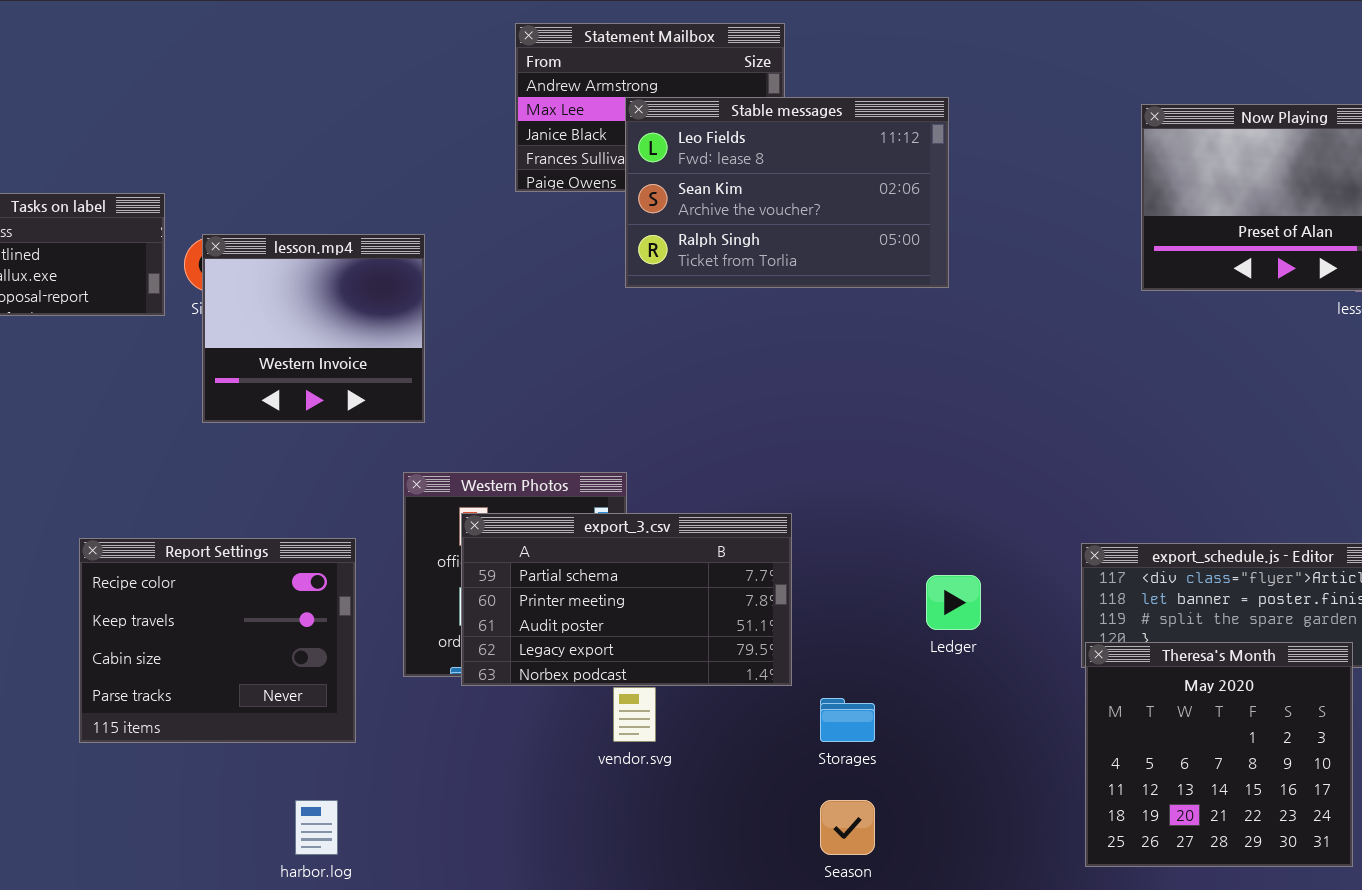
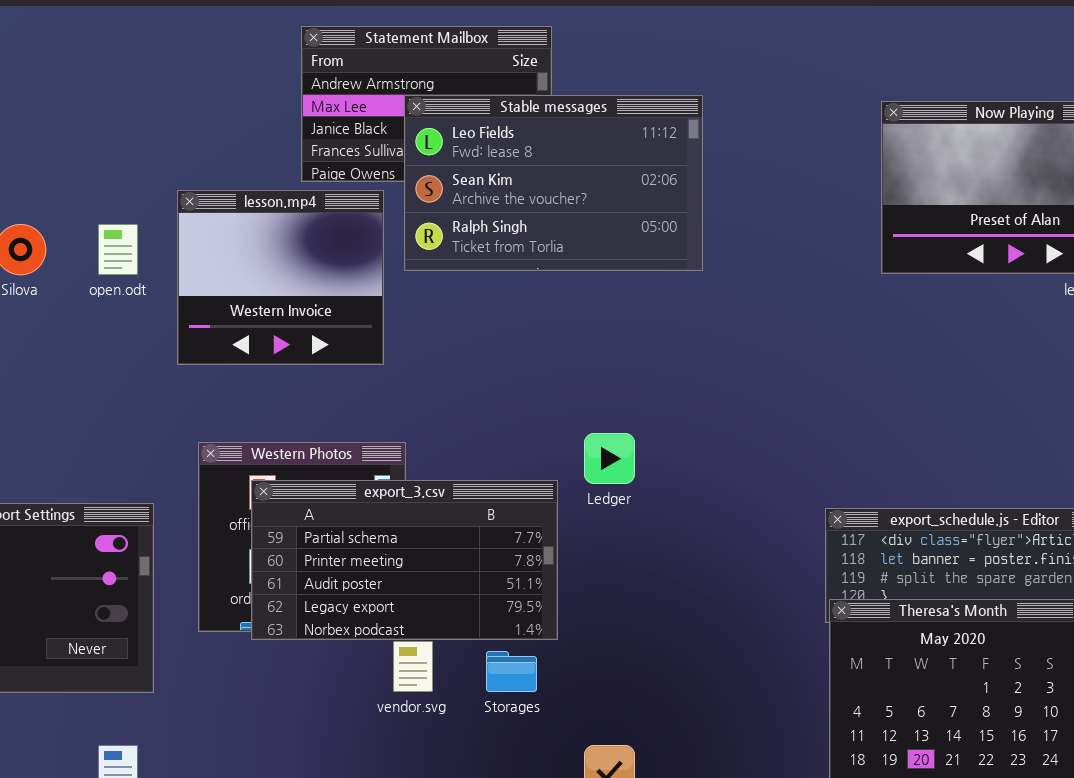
lesson.mp4: [202,234,425,423] -> [177,190,384,365], moved
Ledger: [926,575,981,630] -> [584,433,635,484], moved
Storages: [820,698,875,742] -> [486,651,537,692], moved

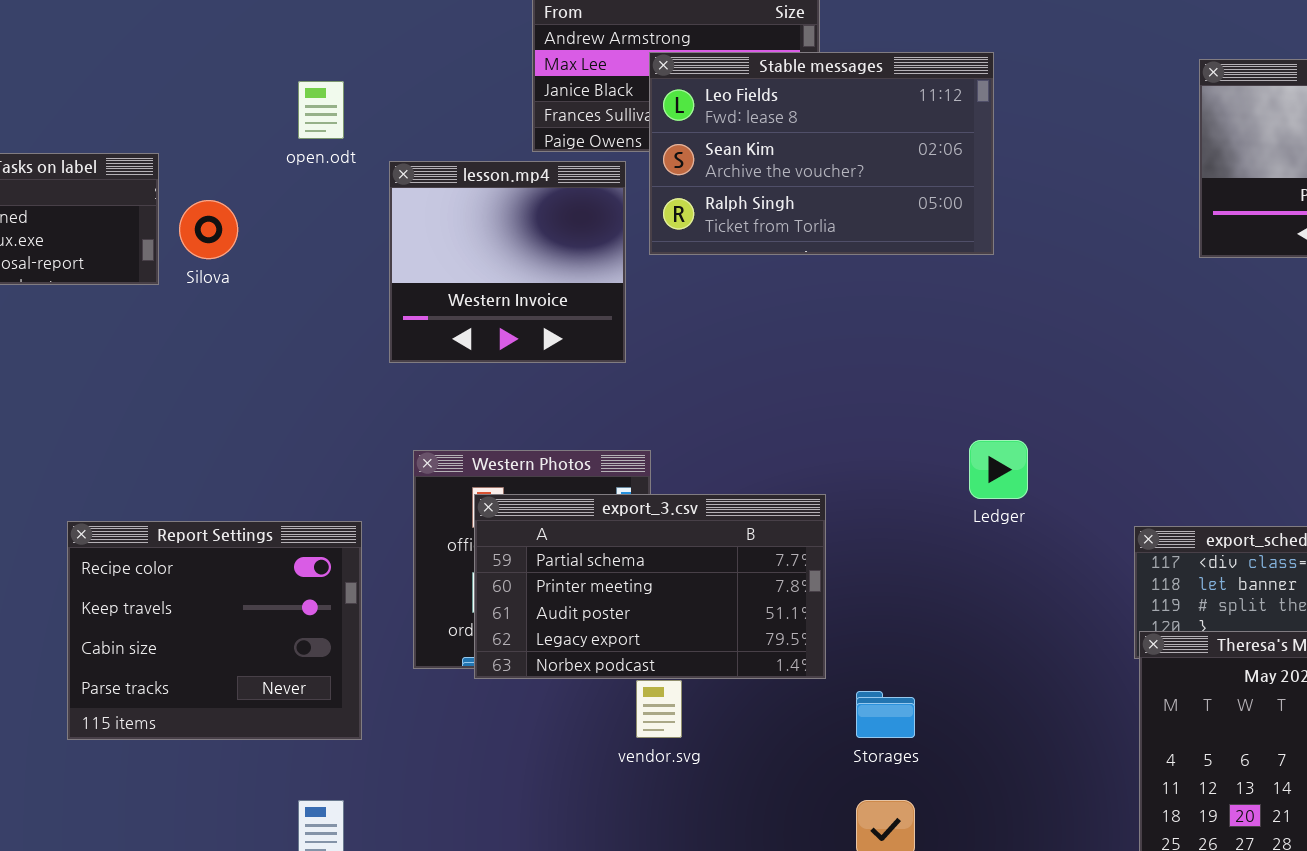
open.odt: [98,224,138,275] -> [298,81,344,139], moved
Ledger: [584,433,635,484] -> [969,440,1028,499], moved
Storages: [486,651,537,692] -> [856,691,915,738], moved

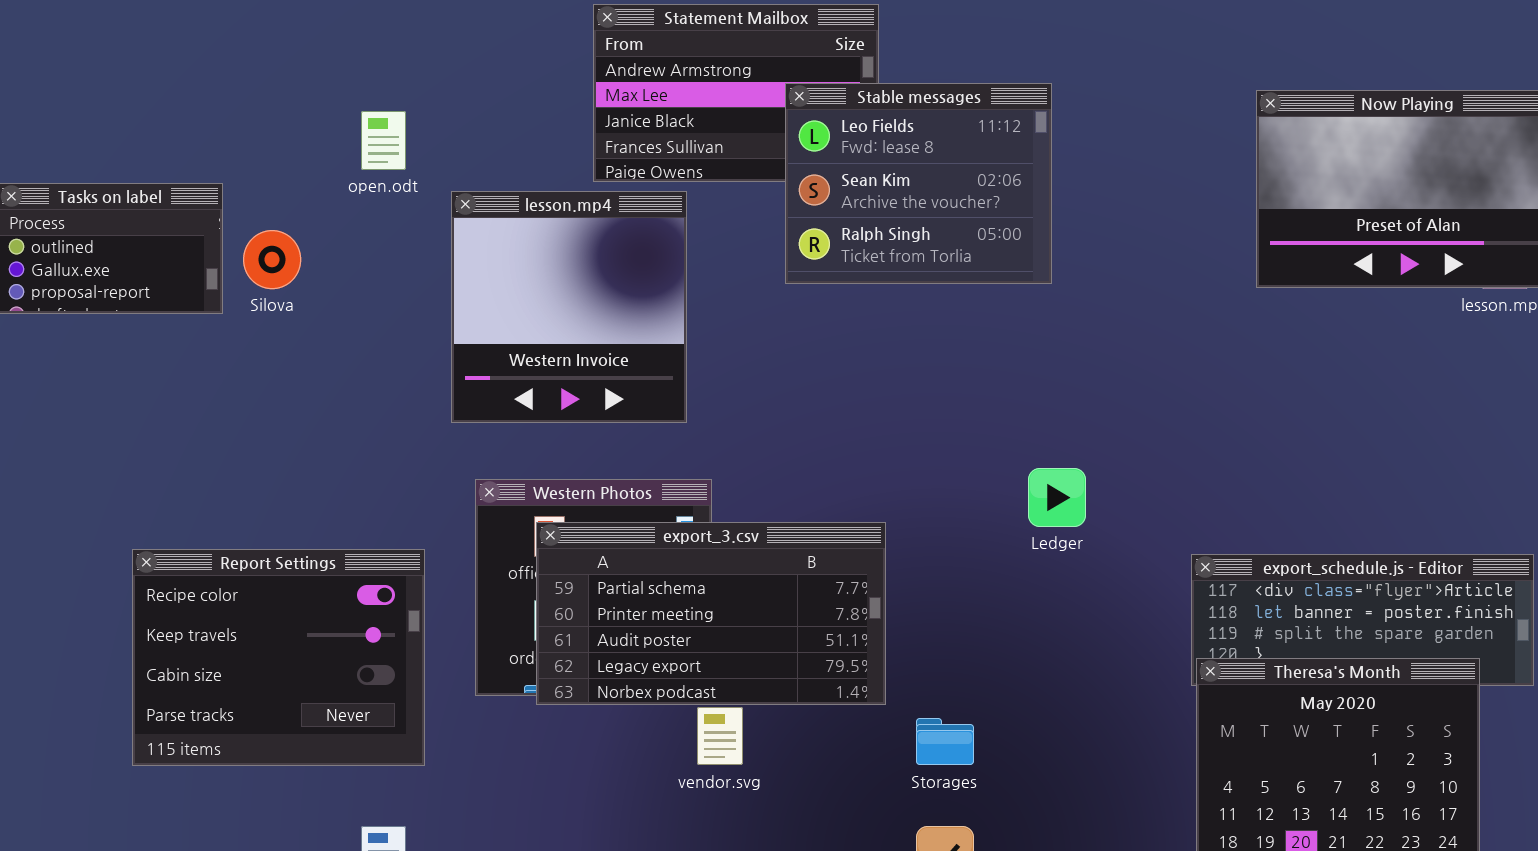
Stable messages: [649,52,994,255] -> [785,83,1052,284], resized
lesson.mp4: [389,161,626,363] -> [451,191,687,423], resized

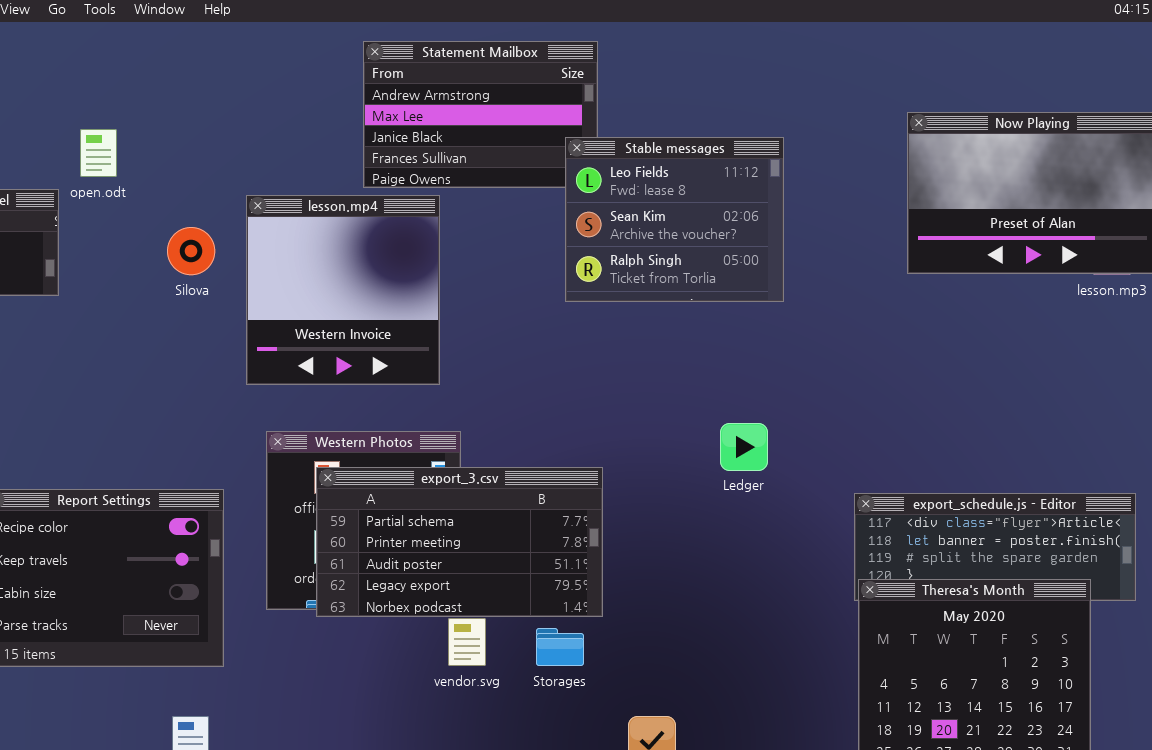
Stable messages: [785,83,1052,284] -> [565,137,784,302], moved
open.odt: [361,111,406,170] -> [80,129,117,177], moved
Silova: [243,230,301,289] -> [167,227,215,275], moved
Storages: [916,718,974,765] -> [536,628,584,666], moved

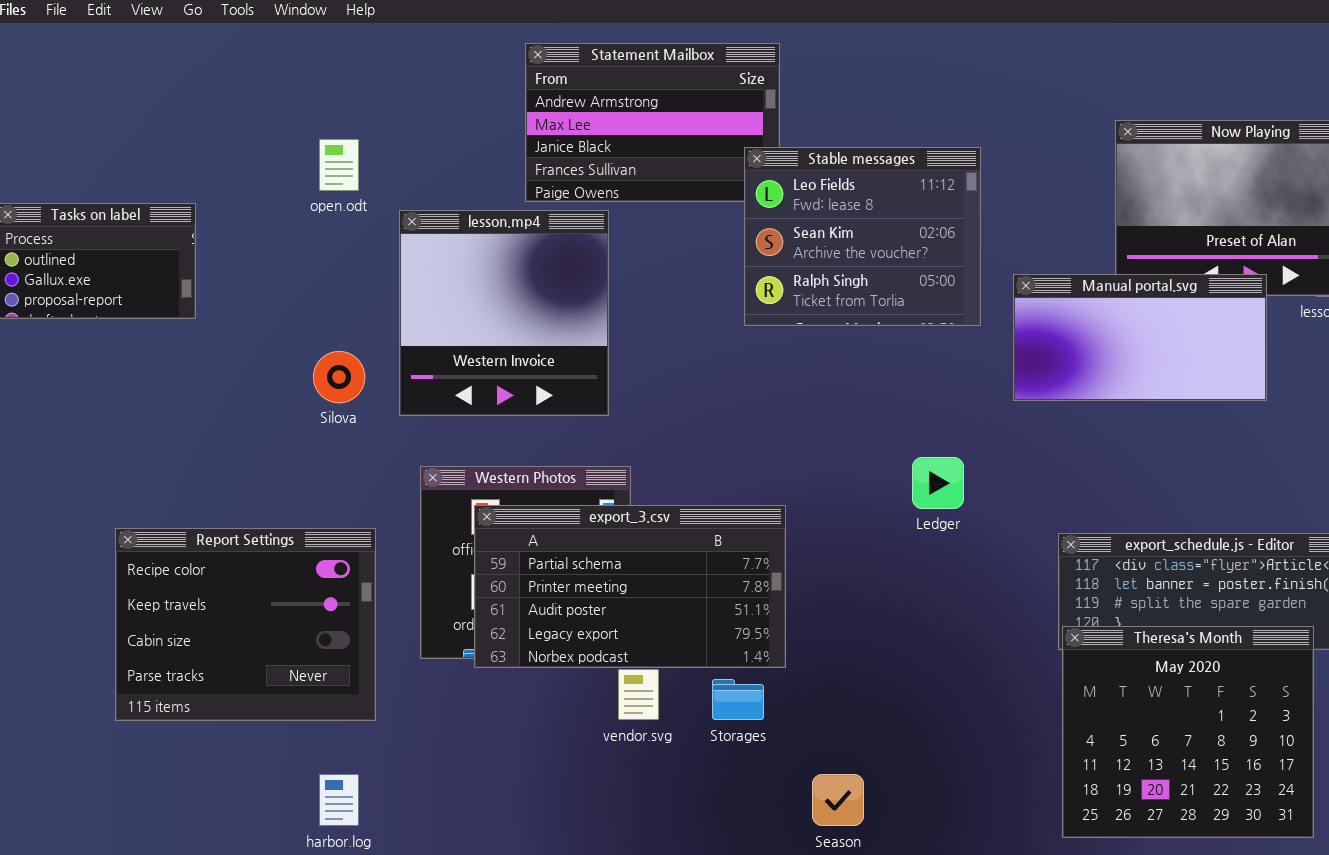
open.odt: [80,129,117,177] -> [319,139,359,191], moved
Silova: [167,227,215,275] -> [313,351,365,403], moved
Manual portal.svg: none -> [1013,274,1267,401], opened

